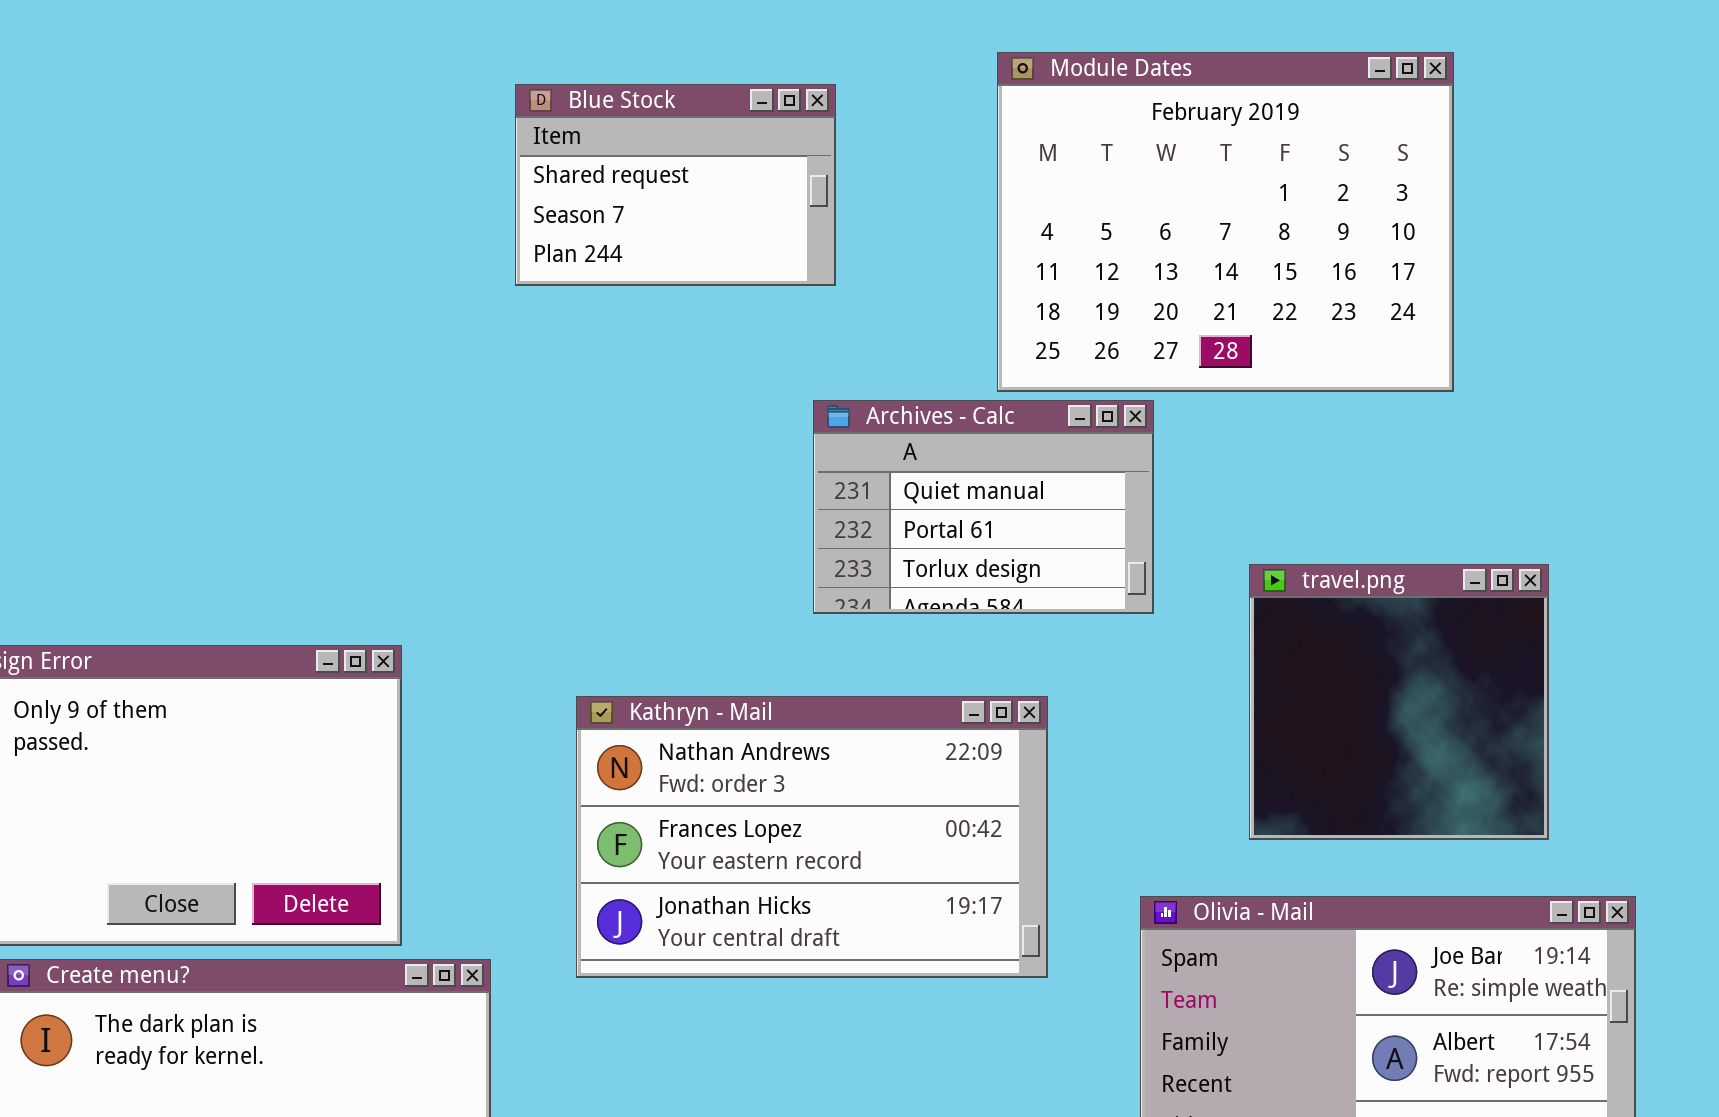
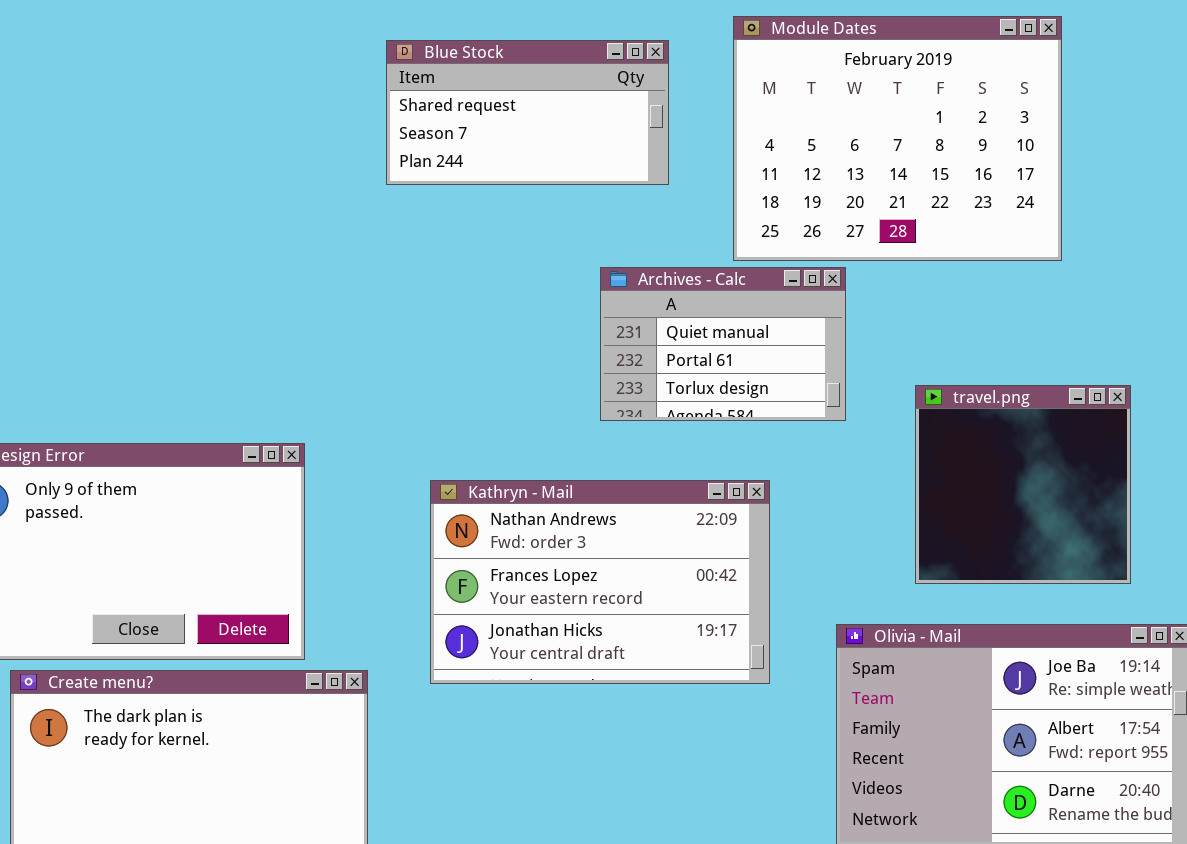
Blue Stock: [515,84,836,286] -> [386,40,669,185], resized

